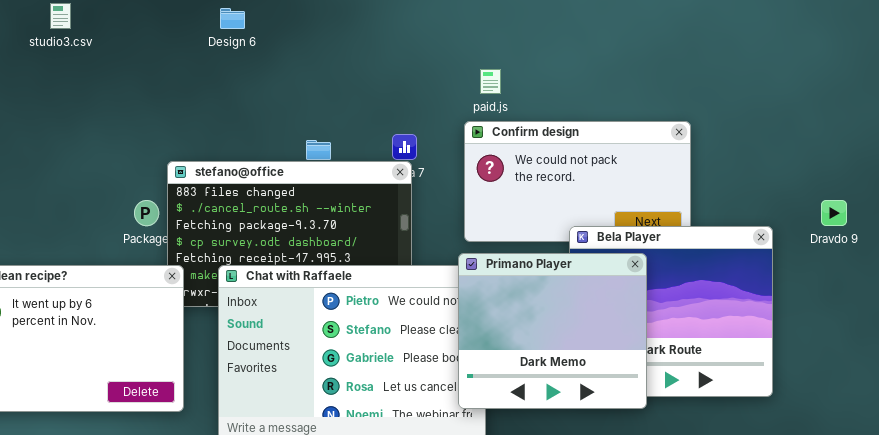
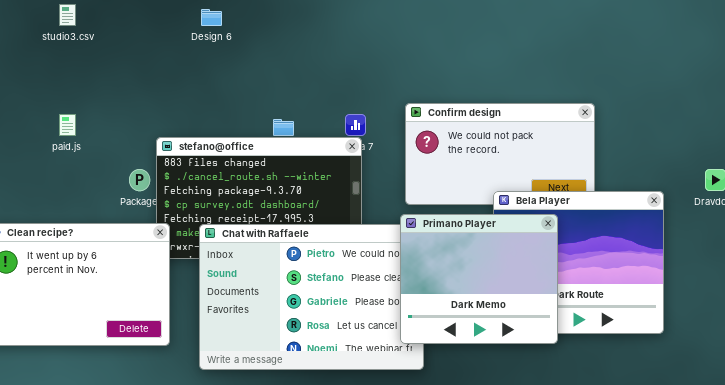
paid.js: [480,69,501,94] -> [59,114,76,136], moved

